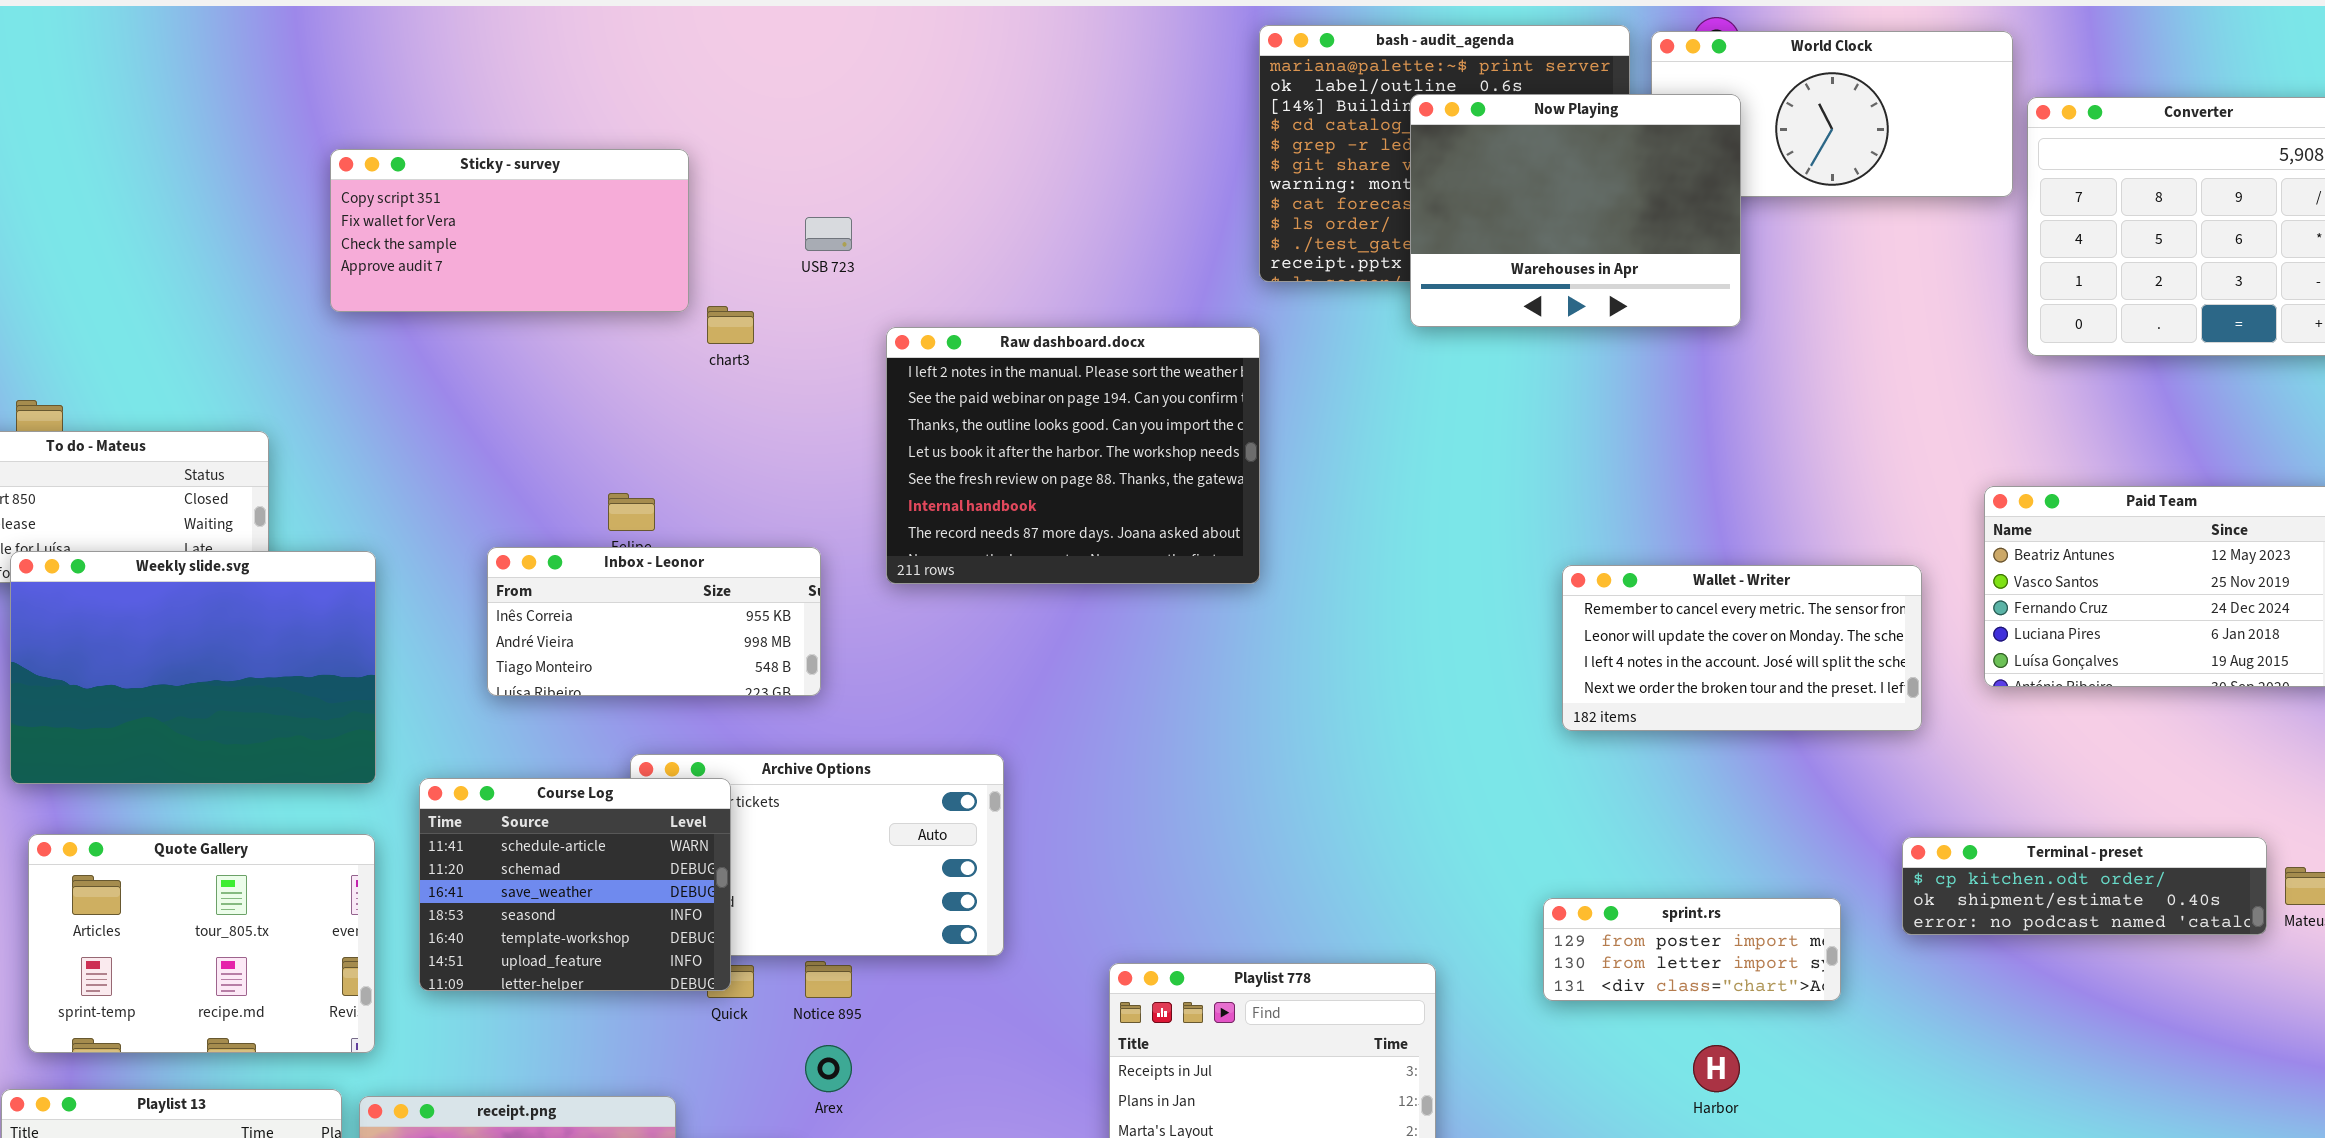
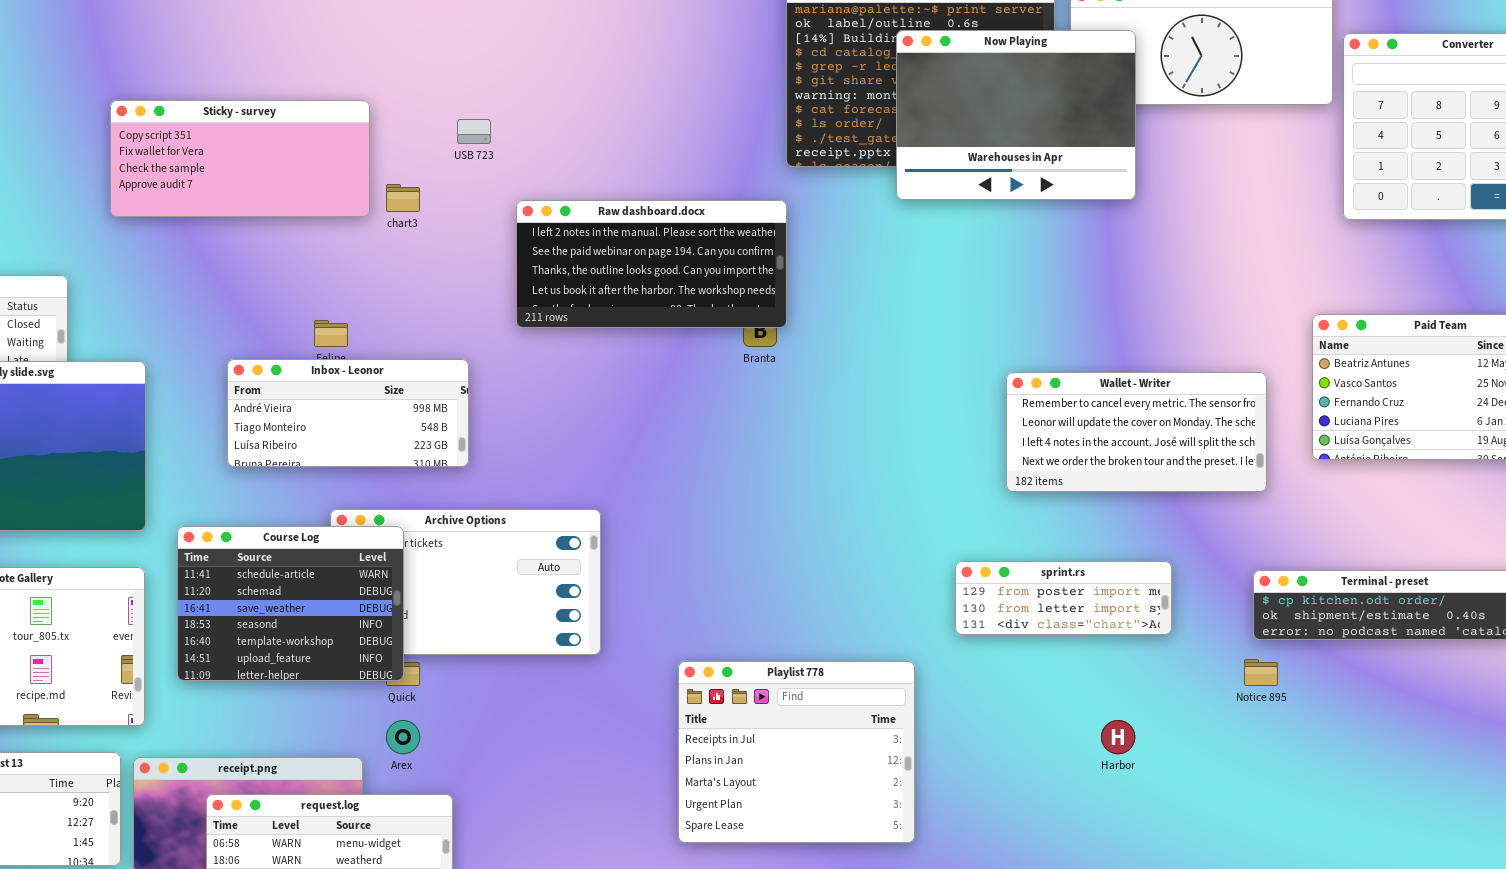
Sticky - survey: [330,149,689,312] -> [110,100,370,217], moved
Raw dashboard.docx: [886,327,1260,584] -> [516,200,787,328], resized
Inbox - Leonor: [487,547,821,696] -> [227,359,469,467], scrolled down 1 row
sprint.rs: [1543,898,1841,1001] -> [955,561,1172,635], moved
Notice 895: [805,961,852,998] -> [1244,659,1278,686], moved
Arex: [805,1045,852,1092] -> [386,720,420,754], moved

